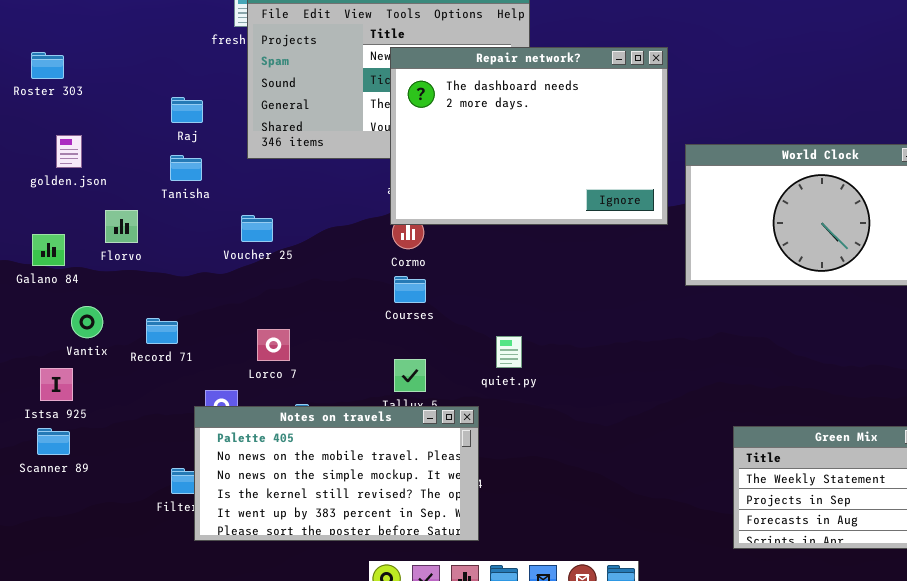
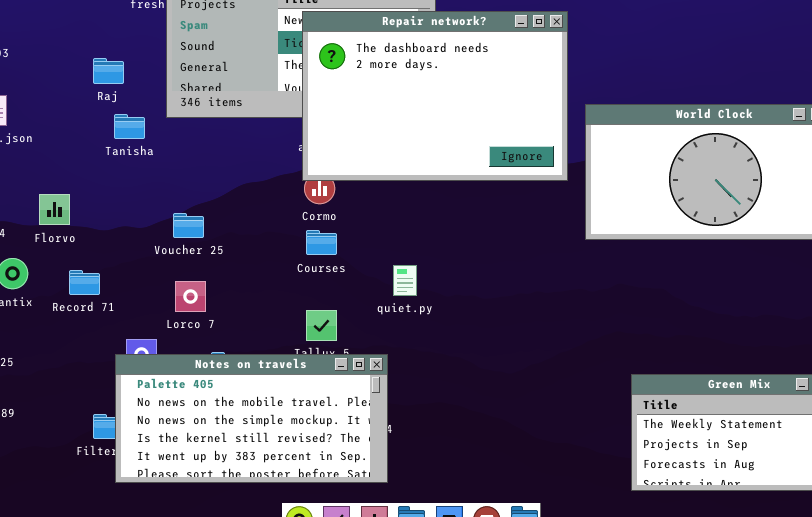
Tanisha: [170,155,202,181] -> [114,114,145,139], moved
Florvo: [105,210,138,243] -> [39,194,70,225], moved
Voucher 25: [241,215,273,242] -> [173,213,204,238], moved
quiet.py: [496,336,522,368] -> [393,265,417,296], moved

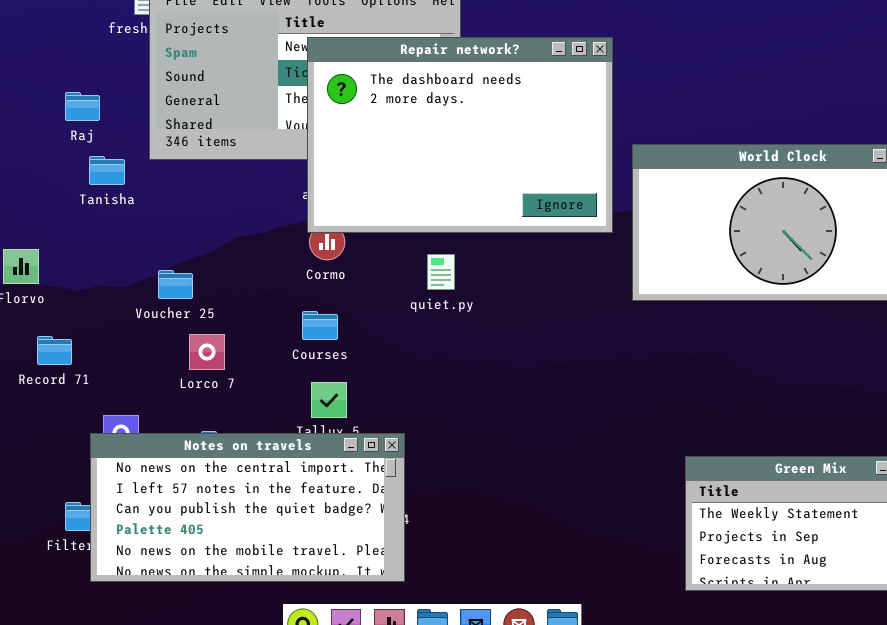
Courses: [306,230,337,255] -> [302,311,338,340], moved
quiet.py: [393,265,417,296] -> [427,254,455,290], moved
Lorco 7: [175,281,206,312] -> [189,334,225,370], moved
Notes on travels: [115,354,388,483] -> [90,433,405,582], scrolled up 3 rows

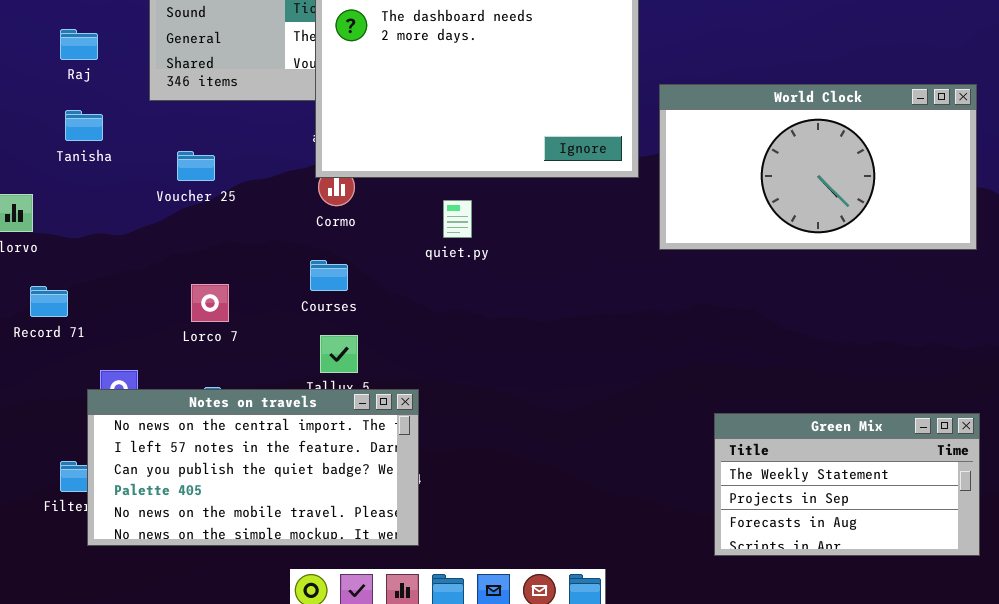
Tanisha: [89,156,125,185] -> [65,110,103,141], moved
Voucher 25: [158,270,193,299] -> [177,151,215,181], moved

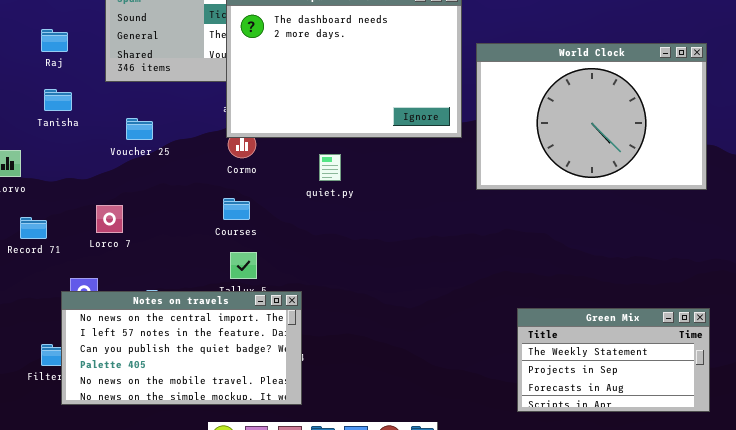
World Clock: [659,84,977,250] -> [476,43,707,190], resized
Lorco 7: [191,284,229,322] -> [96,205,123,233], moved

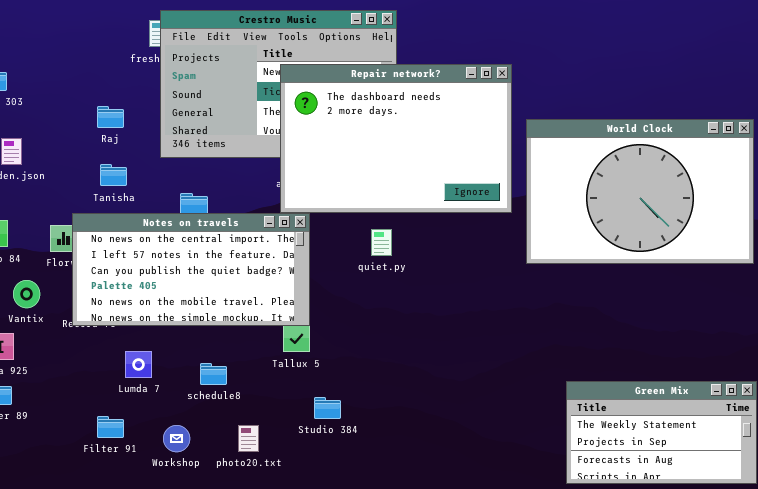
Notes on travels: [61,291,302,405] -> [72,213,310,326], moved

